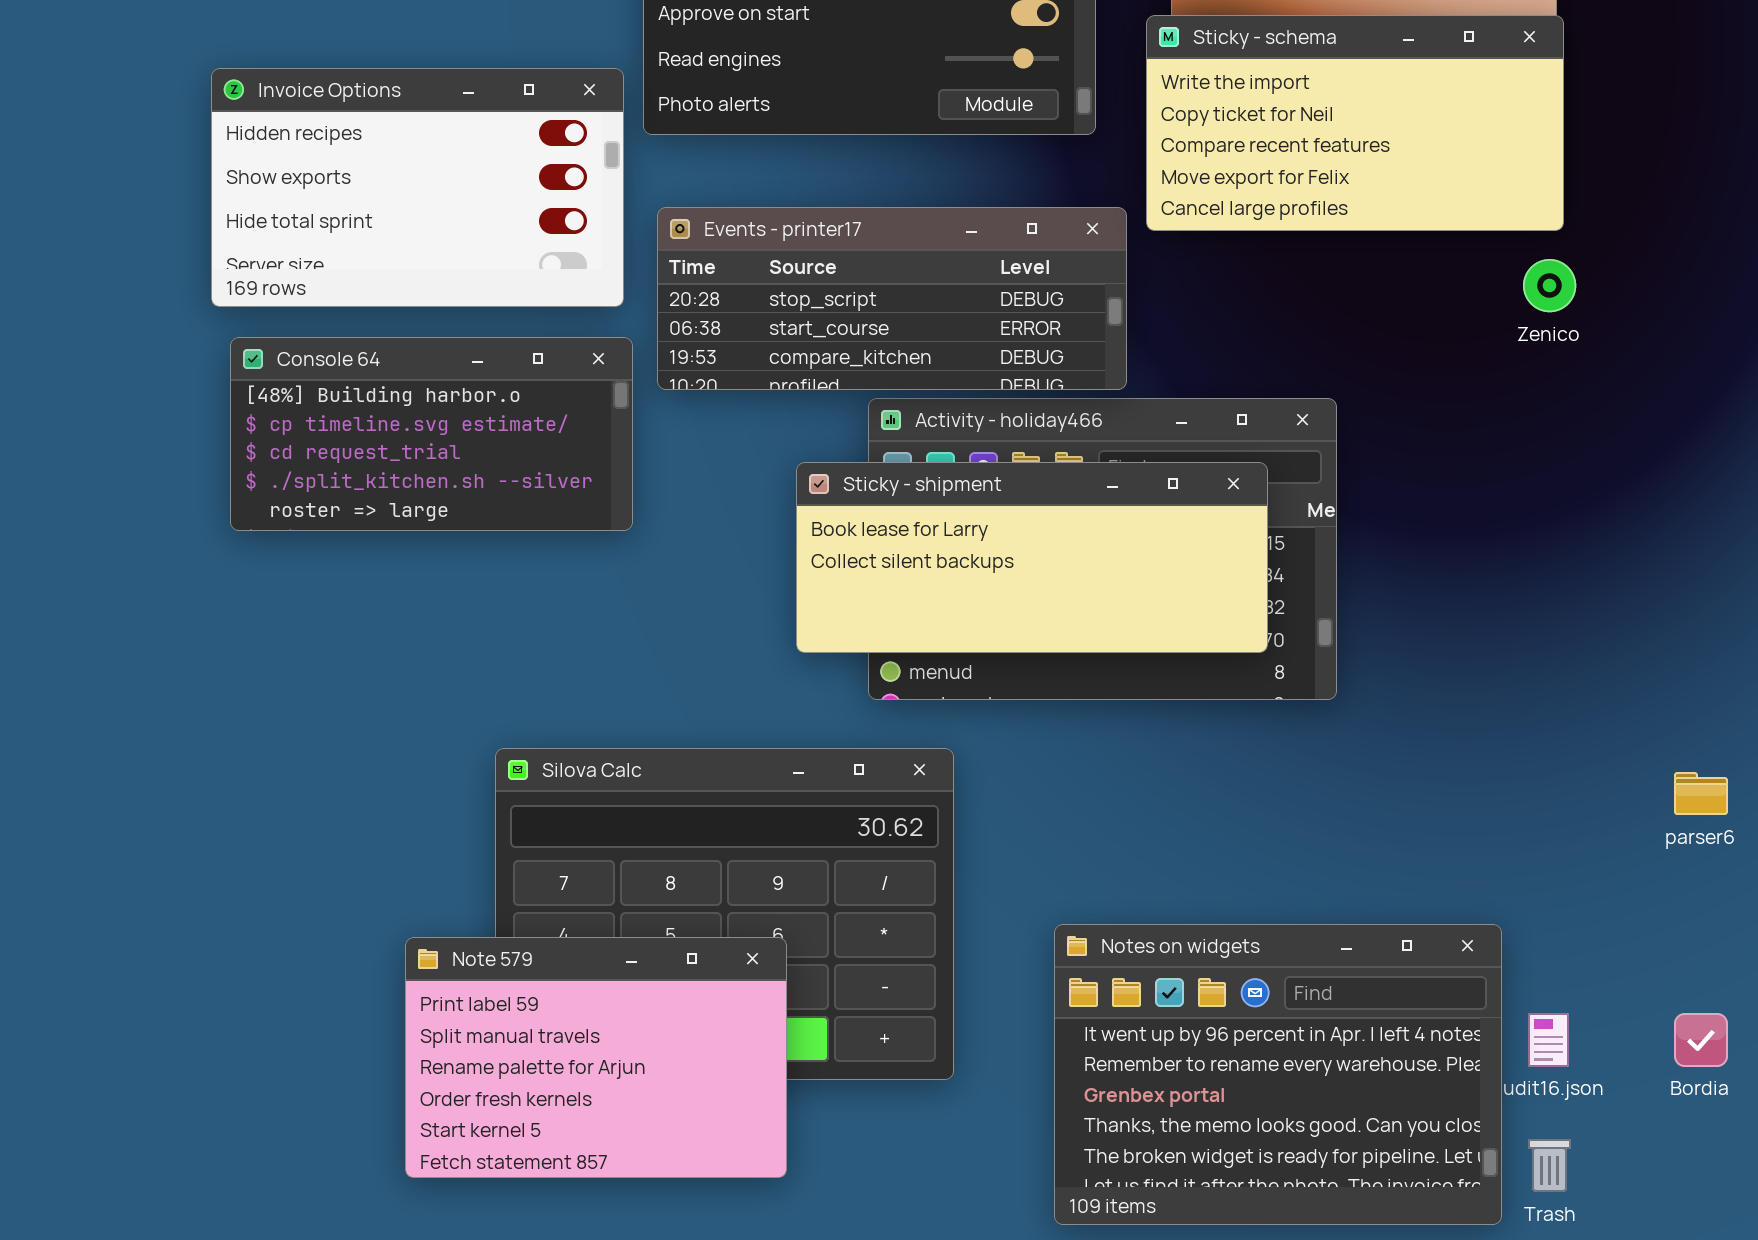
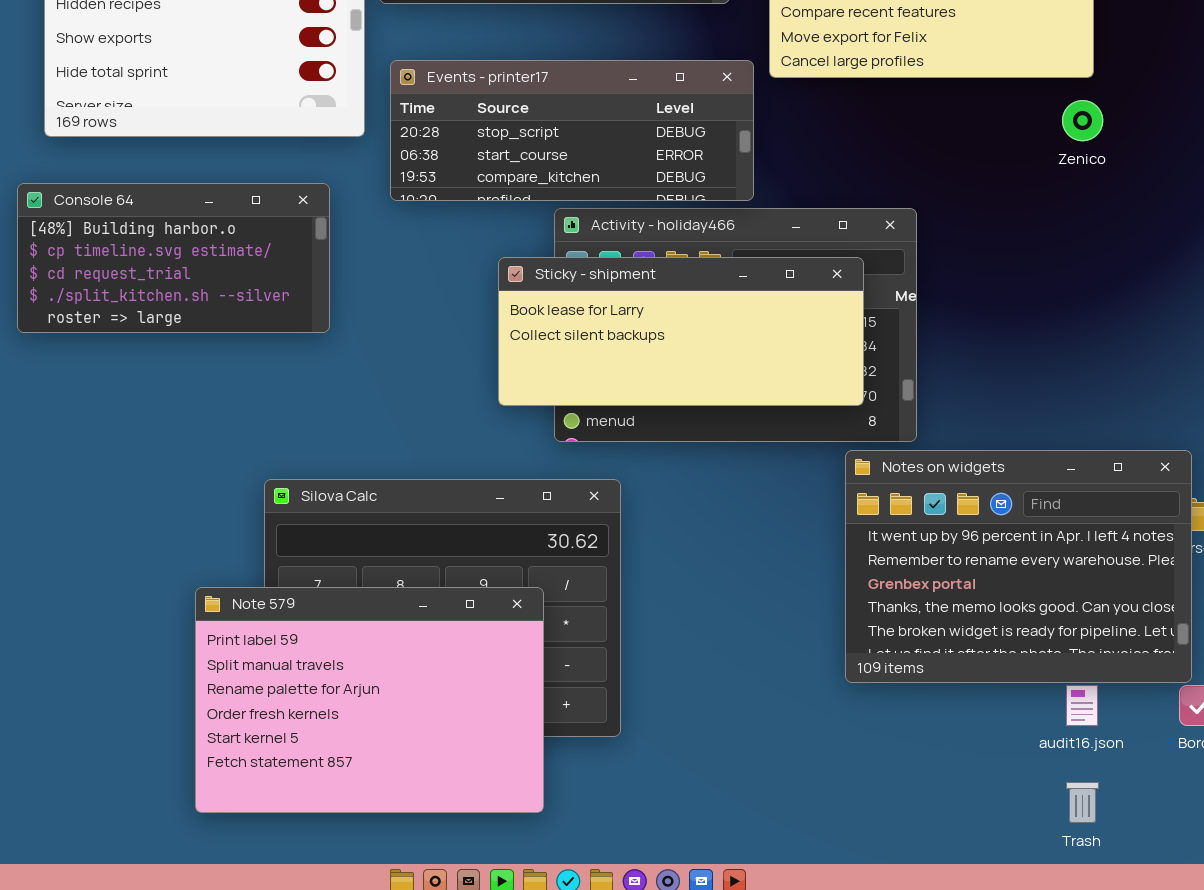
Console 64: [230,337,633,531] -> [17,183,330,333], moved
Notes on widgets: [1054,924,1502,1225] -> [845,450,1192,683], moved
Note 579: [405,937,787,1178] -> [195,587,544,813], resized

